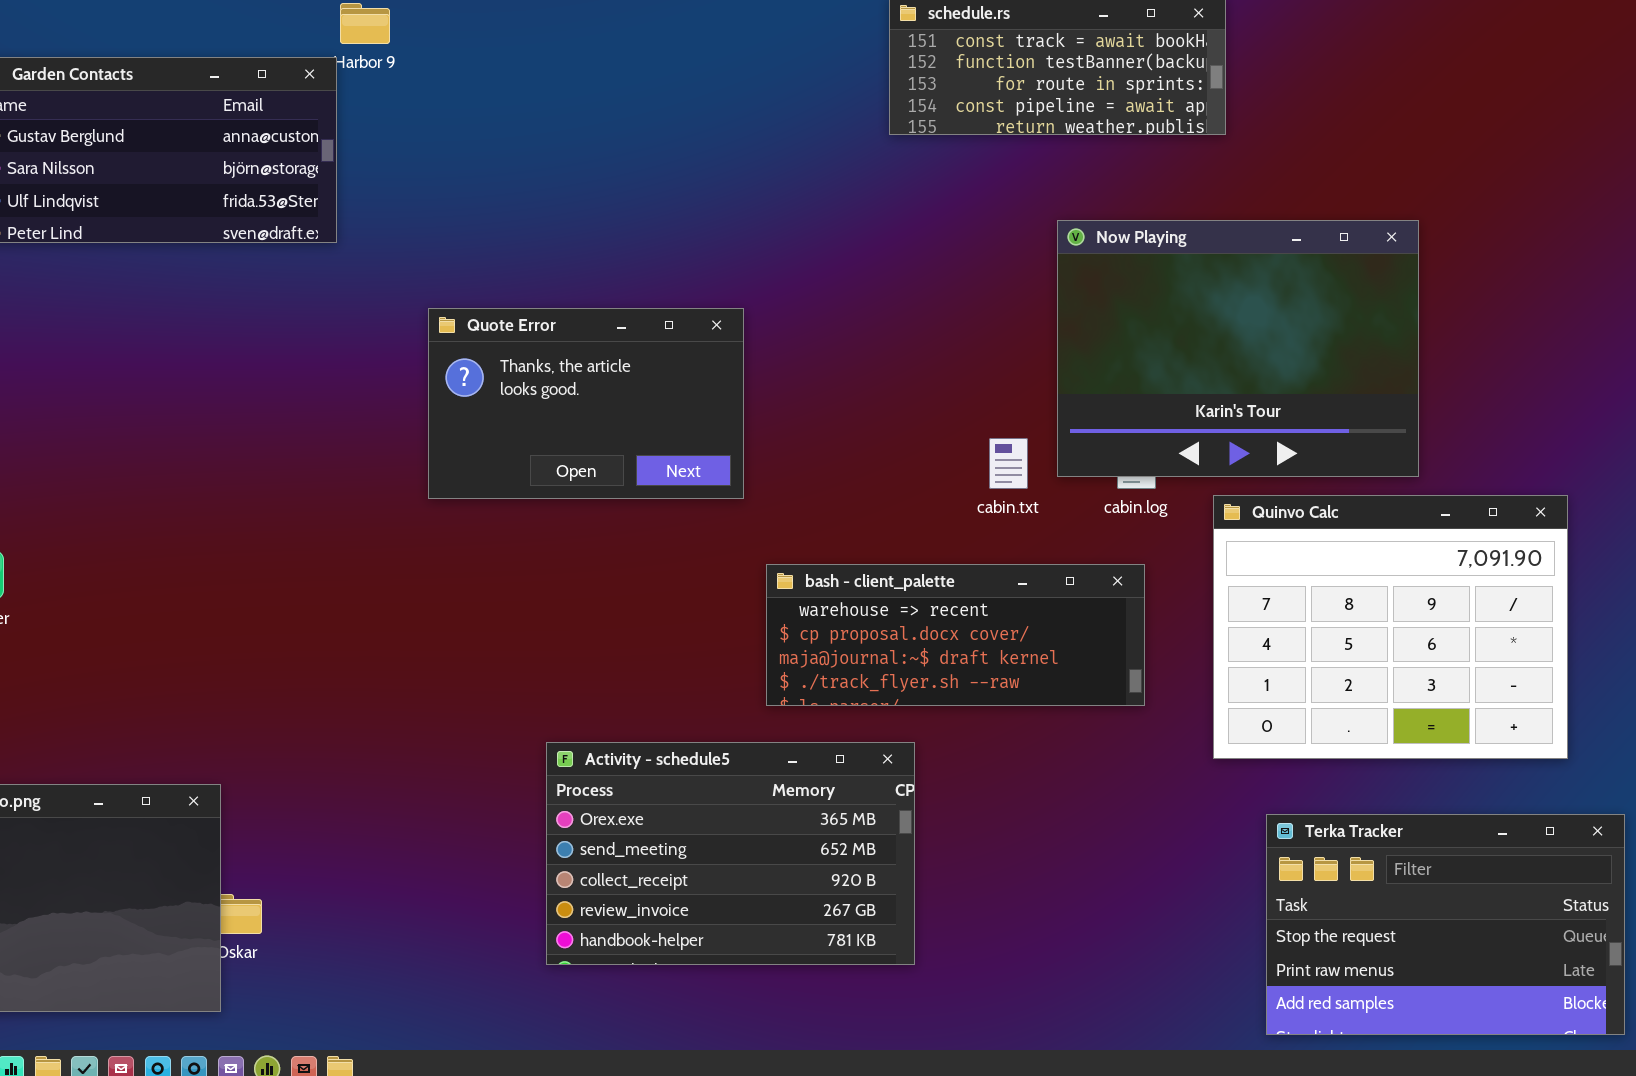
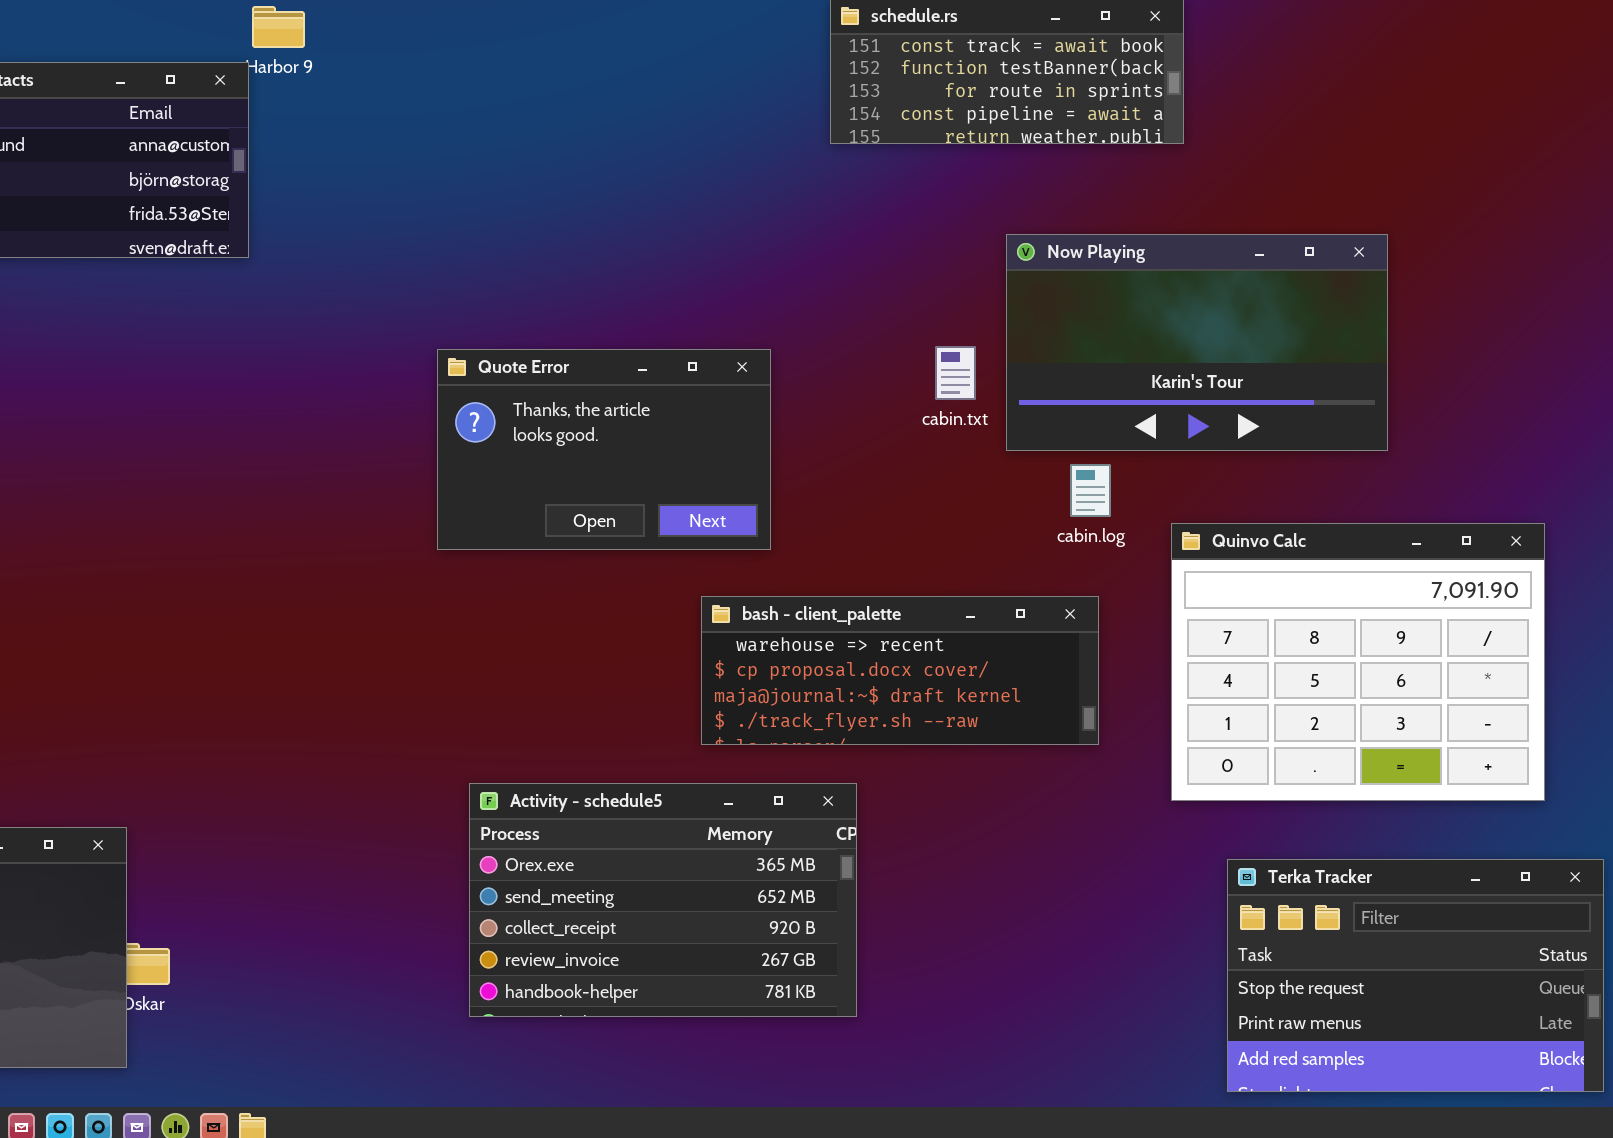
Now Playing: [1057,220,1419,477] -> [1006,234,1388,451], resized
Quote Error: [428,308,744,499] -> [437,349,771,550], moved
cabin.txt: [989,438,1028,489] -> [935,346,976,400], moved

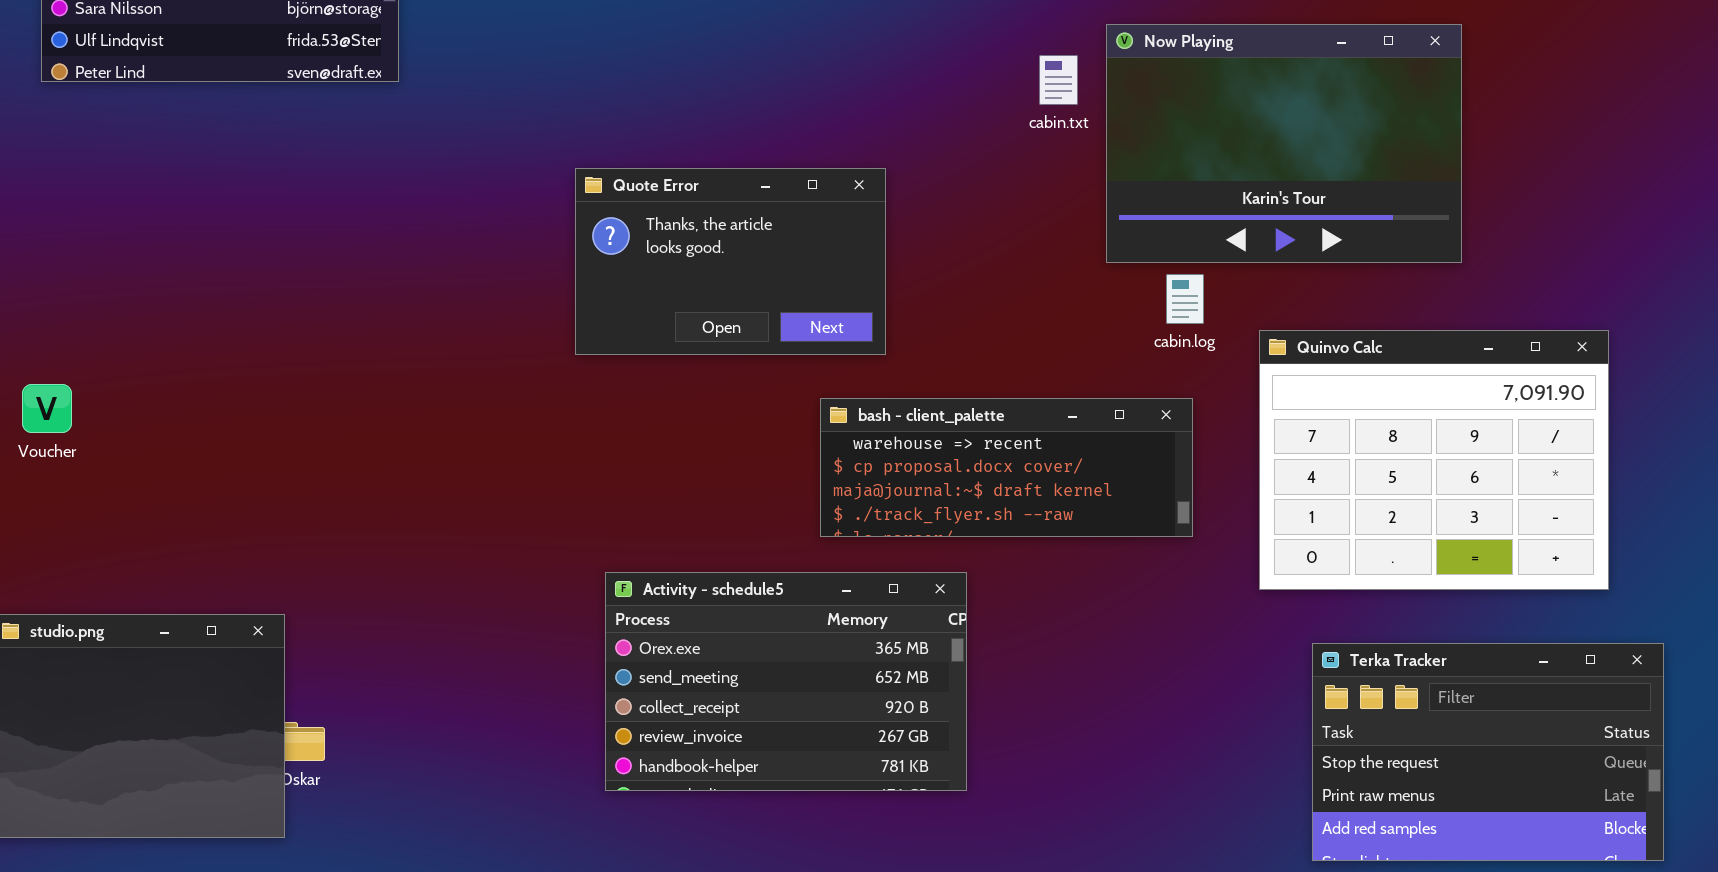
Now Playing: [1006,234,1388,451] -> [1106,24,1462,263], resized
cabin.txt: [935,346,976,400] -> [1039,55,1078,105], moved

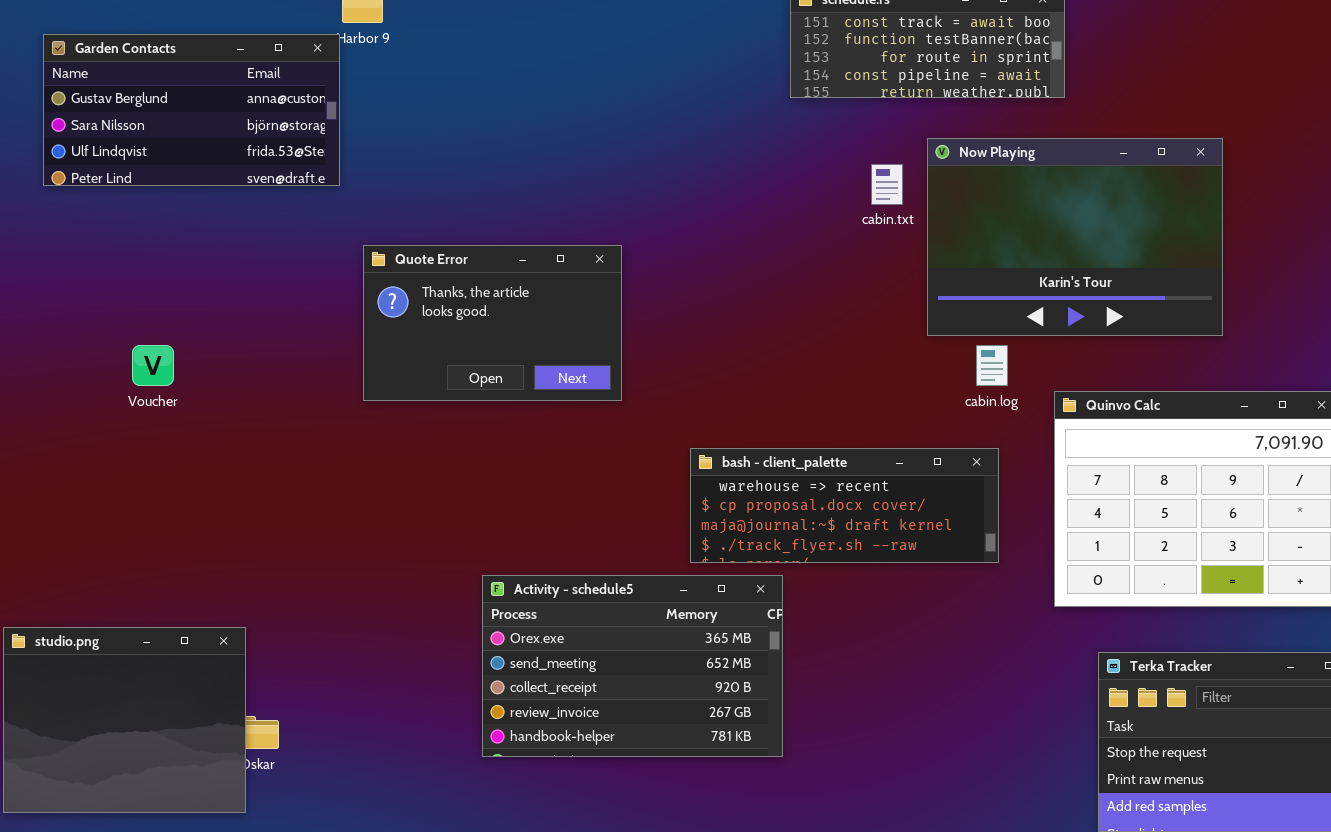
Quote Error: [575,168,886,355] -> [363,245,622,401], moved
Voucher: [22,384,72,433] -> [132,345,174,386], moved
Activity - schedule5: [605,572,967,791] -> [482,575,783,757], moved

